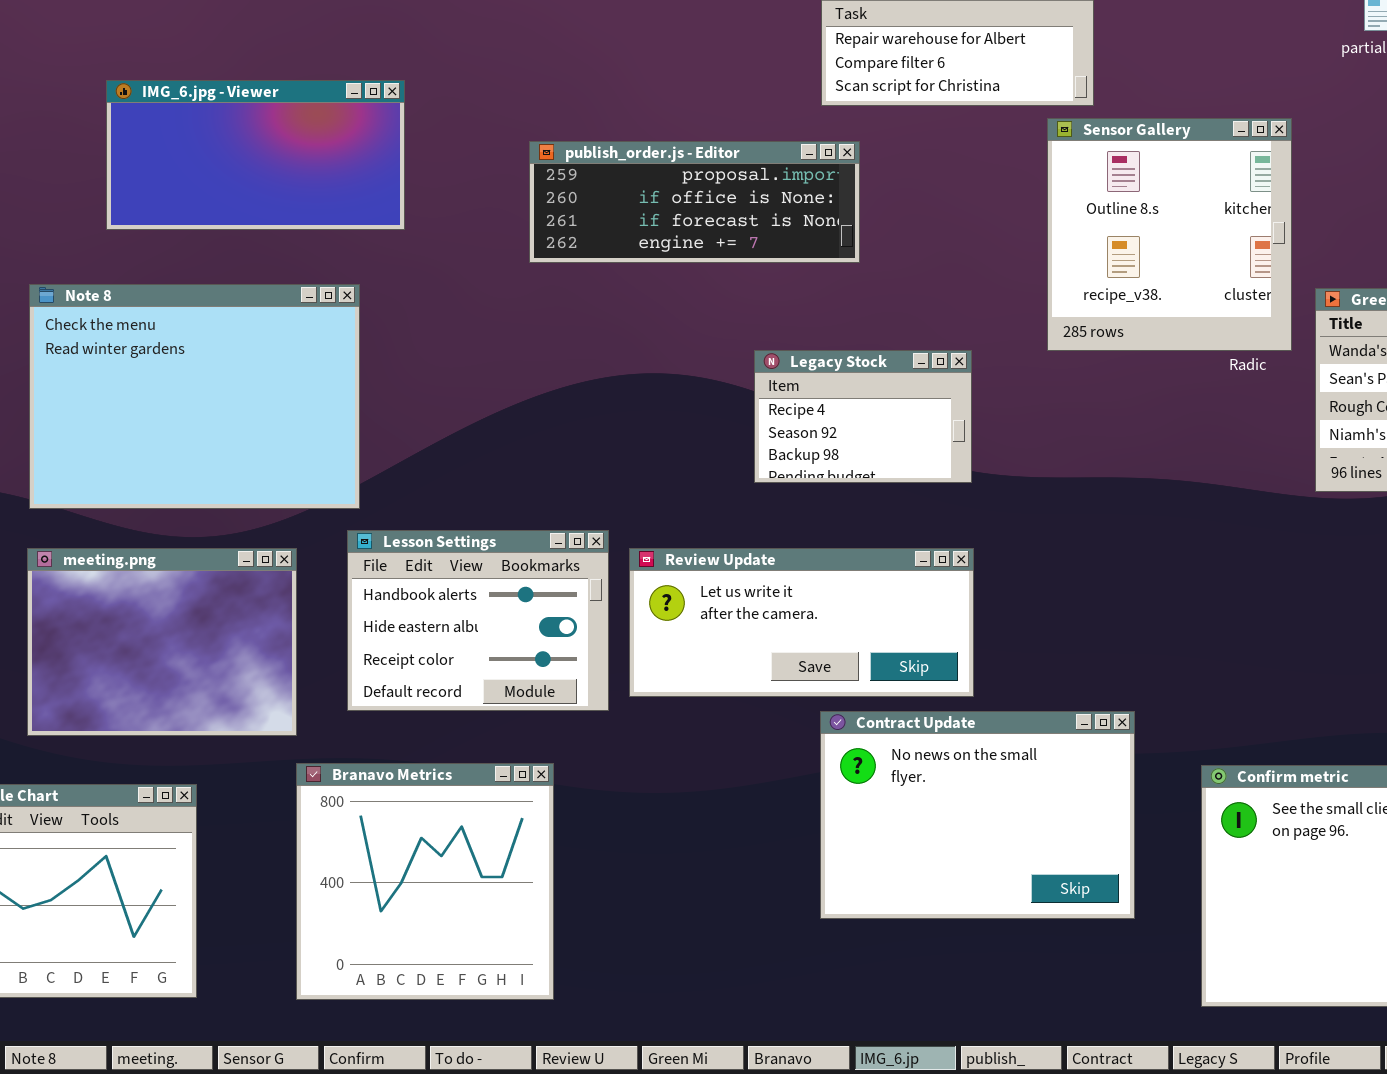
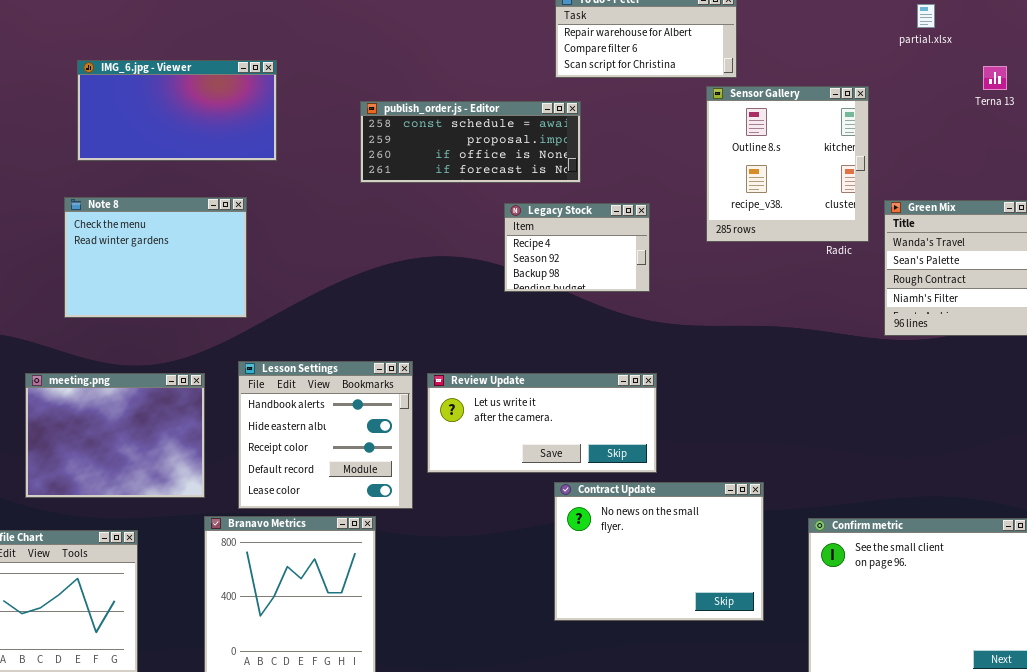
publish_order.js - Editor: [529,141,860,263] -> [360,101,581,183], scrolled up 1 row
Note 8: [29,284,360,509] -> [64,197,247,318], resized
Legacy Stock: [754,350,972,483] -> [504,203,650,292], moved
Lesson Settings: [347,530,609,711] -> [238,361,413,509], resized

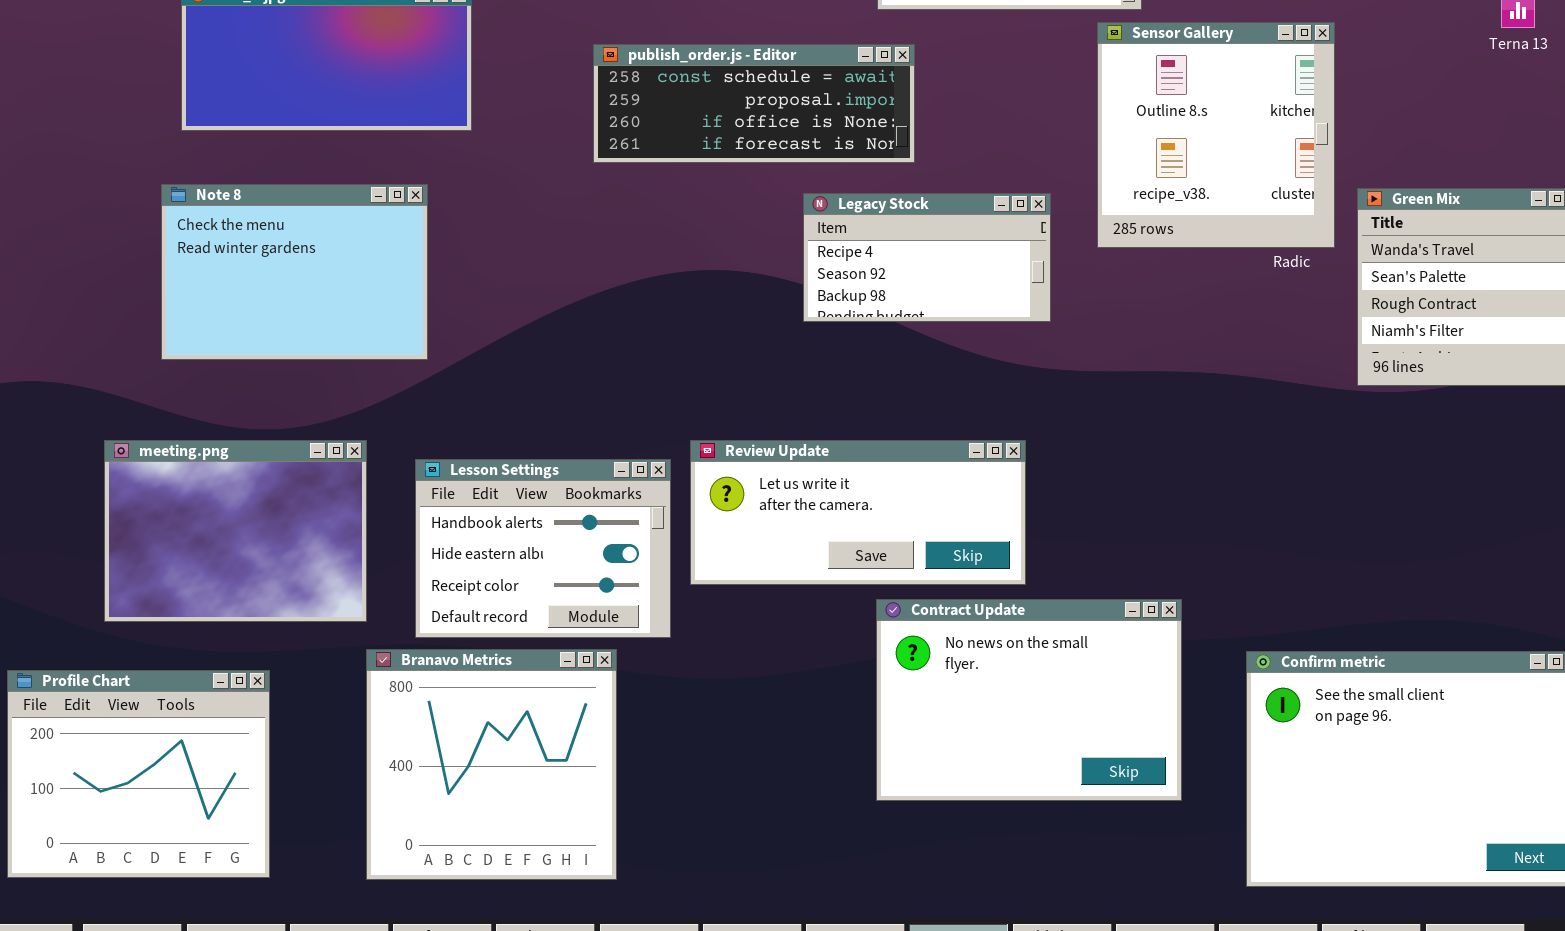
Legacy Stock: [504,203,650,292] -> [803,193,1051,322], resized
Lesson Settings: [238,361,413,509] -> [415,459,671,638], resized

